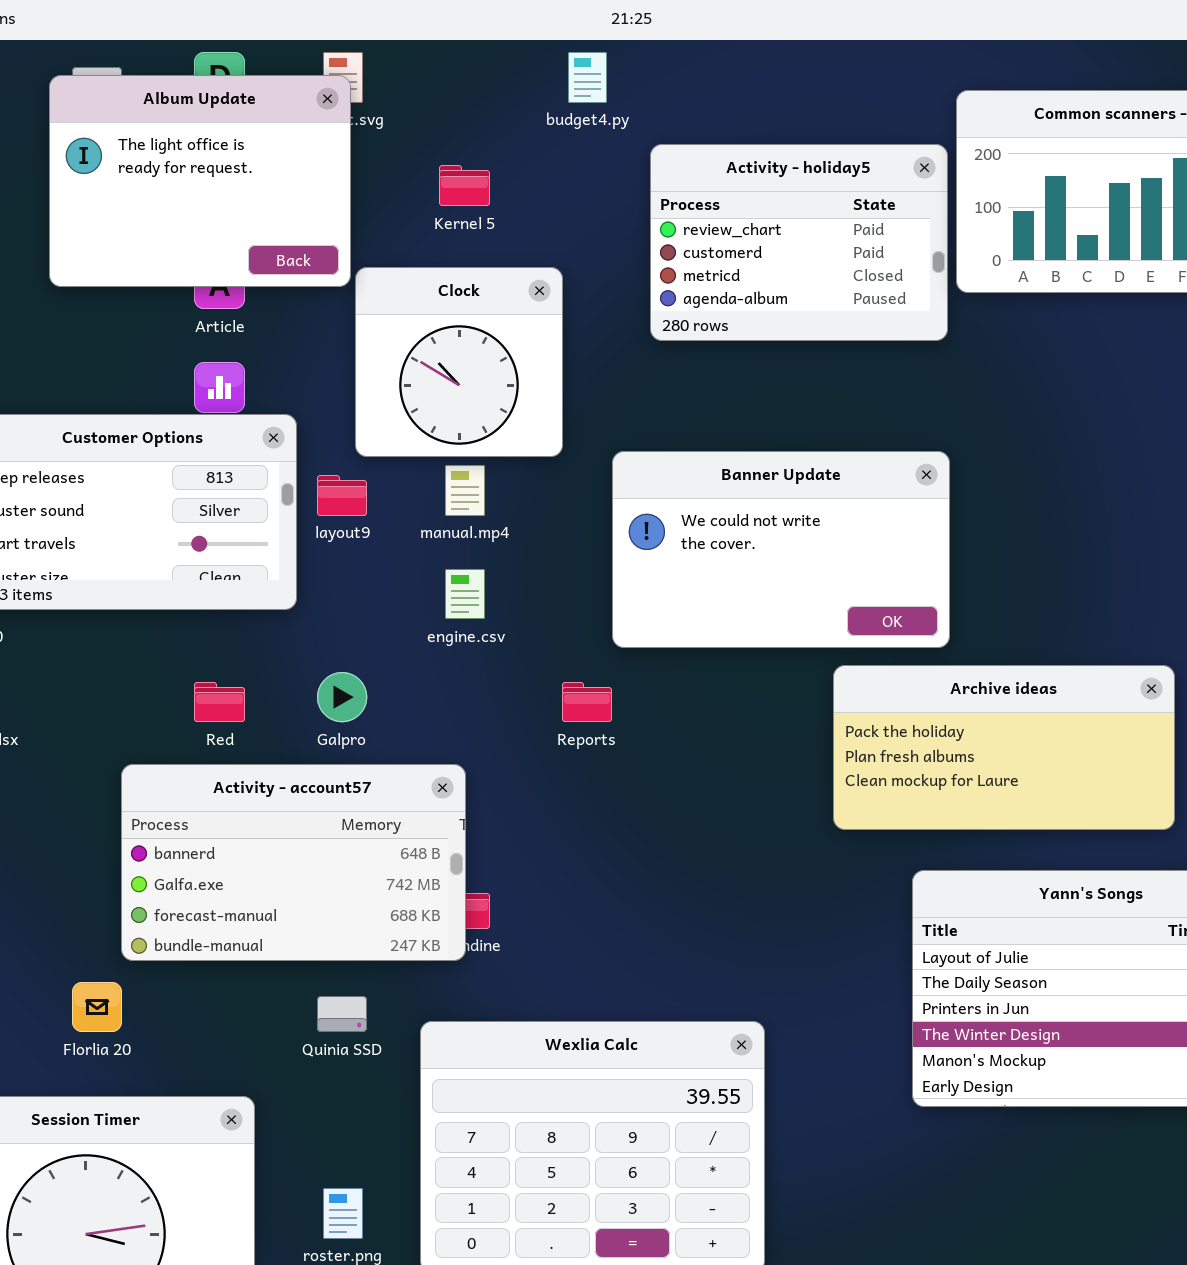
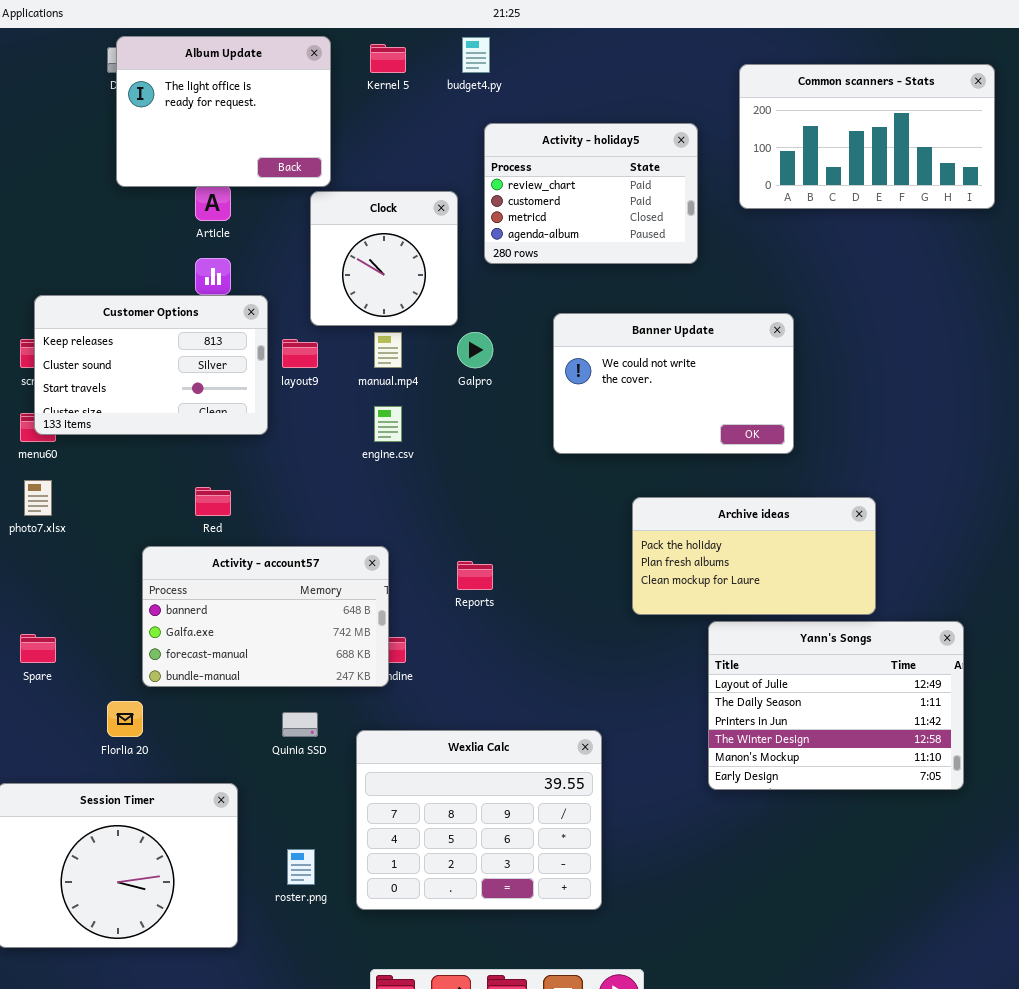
Album Update: [49,75,351,287] -> [116,36,331,187], moved
Activity - holiday5: [650,144,948,341] -> [484,123,698,264], moved
Kernel 5: [439,165,490,206] -> [370,44,406,73], moved
Banner Update: [612,451,950,648] -> [553,313,794,454], moved
Archive ideas: [833,665,1175,830] -> [632,497,876,615], moved
Galpro: [317,672,367,722] -> [457,332,493,368], moved
Reports: [562,682,612,722] -> [457,561,493,590], moved

